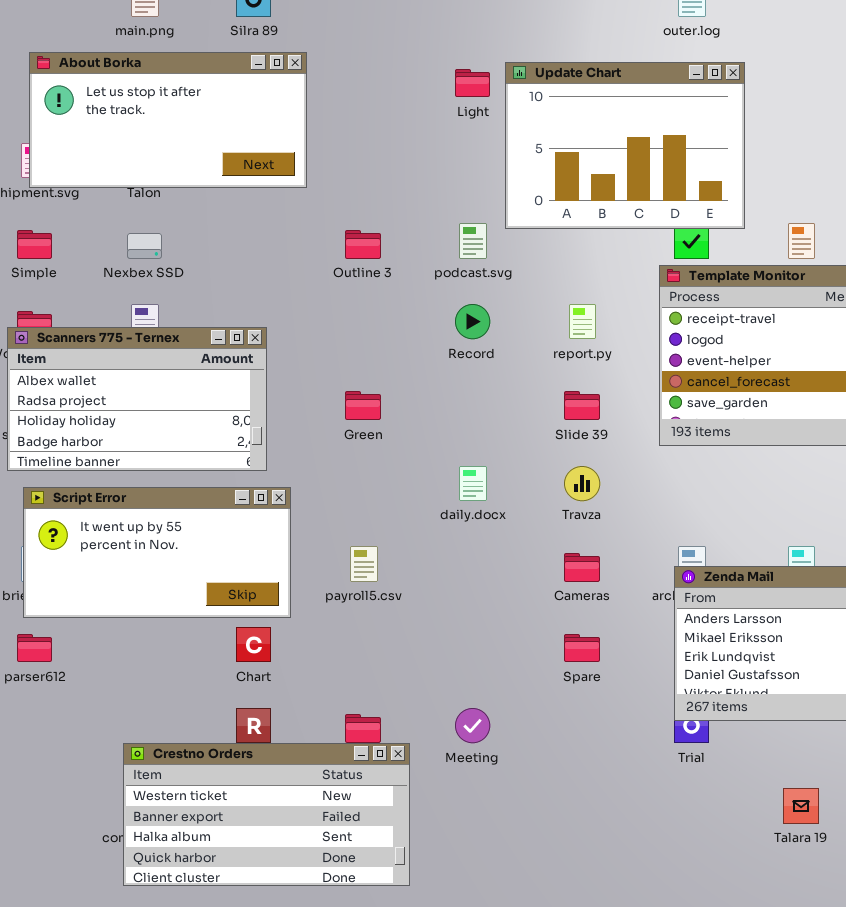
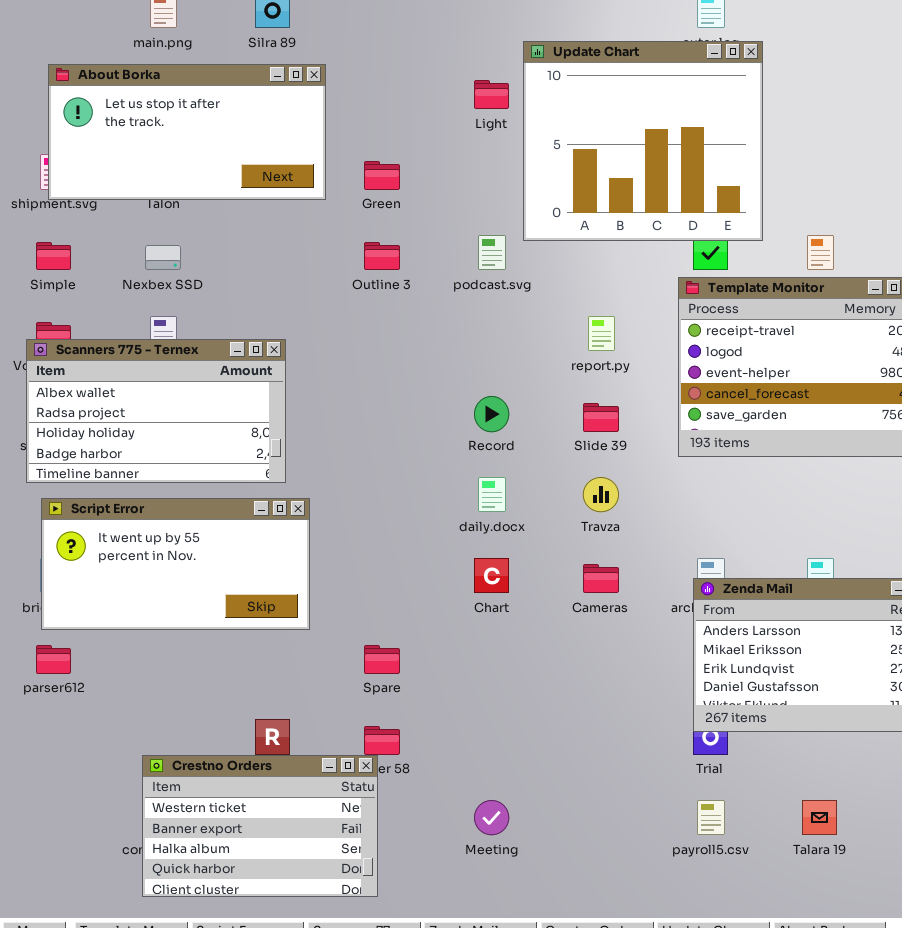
Update Chart: [505,62,745,229] -> [523,41,763,241], resized
Record: [455,304,490,339] -> [474,396,509,432], moved
Green: [345,391,381,420] -> [364,161,400,190], moved
payroll5.csv: [350,546,378,582] -> [697,800,725,835], moved
Chart: [236,627,271,662] -> [474,558,509,593], moved
Spare: [564,634,600,662] -> [364,645,400,674], moved
Meeting: [455,708,490,743] -> [474,800,509,835], moved
Crestno Orders: [123,743,410,886] -> [142,755,378,897], resized

